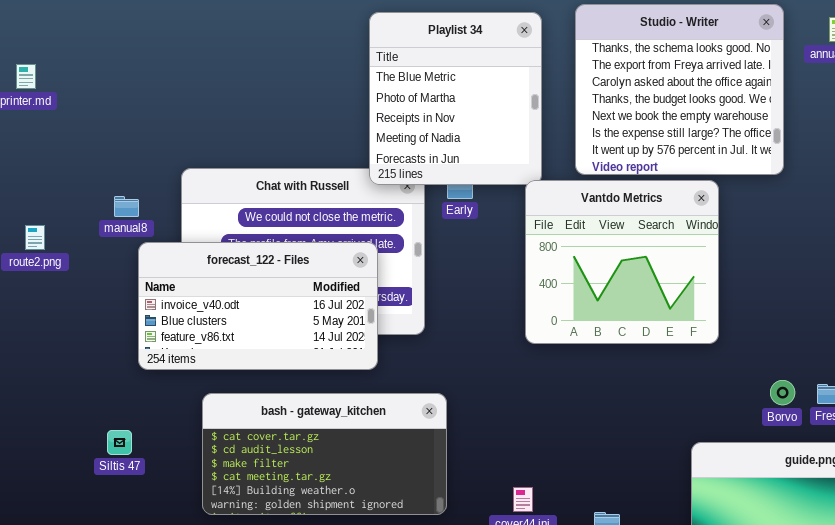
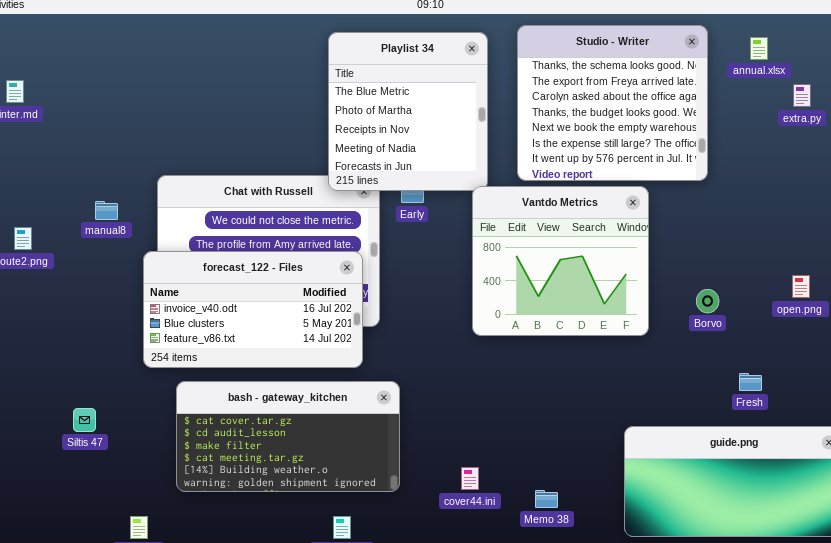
forecast_122 - Files: [138,242,378,370] -> [143,251,363,368], moved
Borvo: [770,380,795,405] -> [696,289,719,313], moved
Siltis 47: [107,430,132,455] -> [73,408,96,432], moved

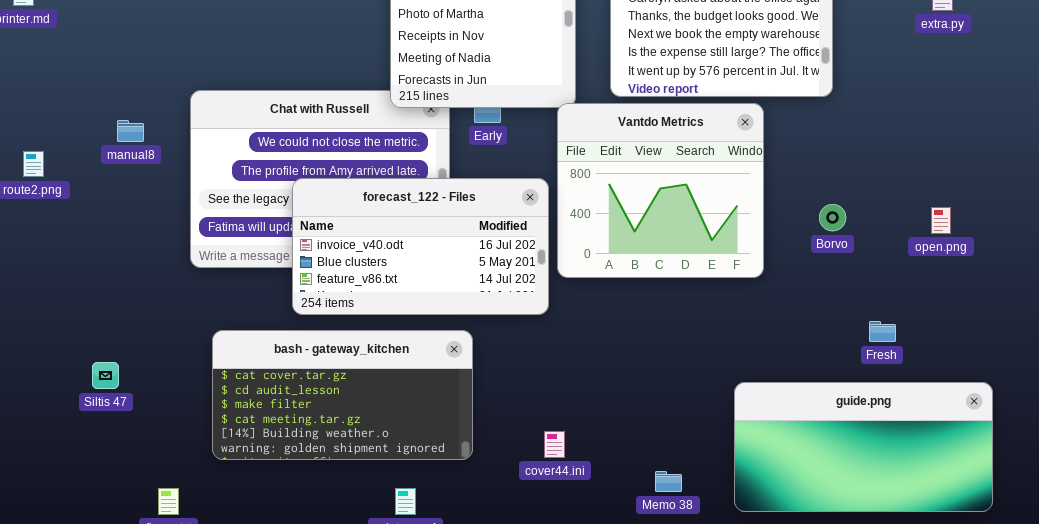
forecast_122 - Files: [143,251,363,368] -> [292,178,549,315], moved
Borvo: [696,289,719,313] -> [819,204,846,231], moved
Memo 38: [535,490,558,508] -> [655,471,682,492], moved

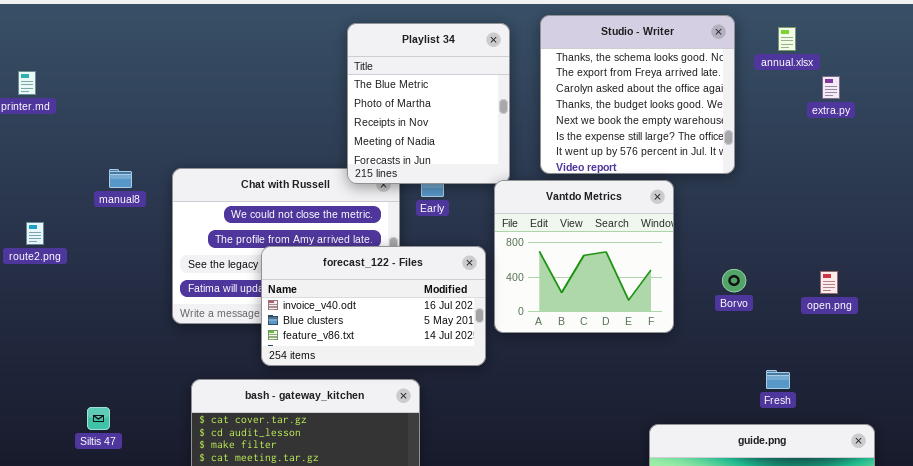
manual8: [117,120,144,142] -> [109,169,132,188], moved

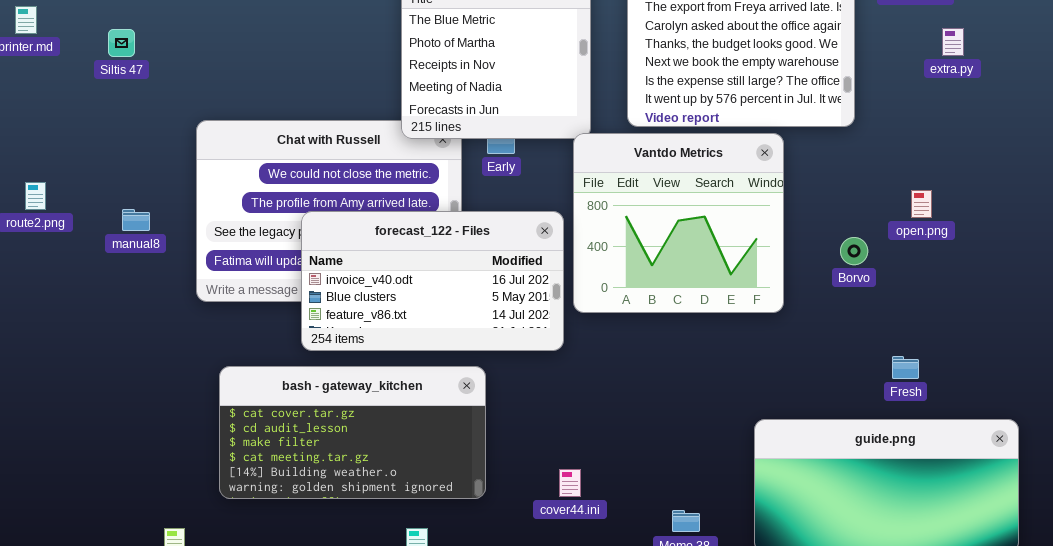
extra.py: [822,76,840,99] -> [942,28,964,56], moved
manual8: [109,169,132,188] -> [122,209,150,231], moved
open.png: [820,271,838,294] -> [911,190,932,218], moved
Siltis 47: [87,407,110,430] -> [108,29,135,57], moved

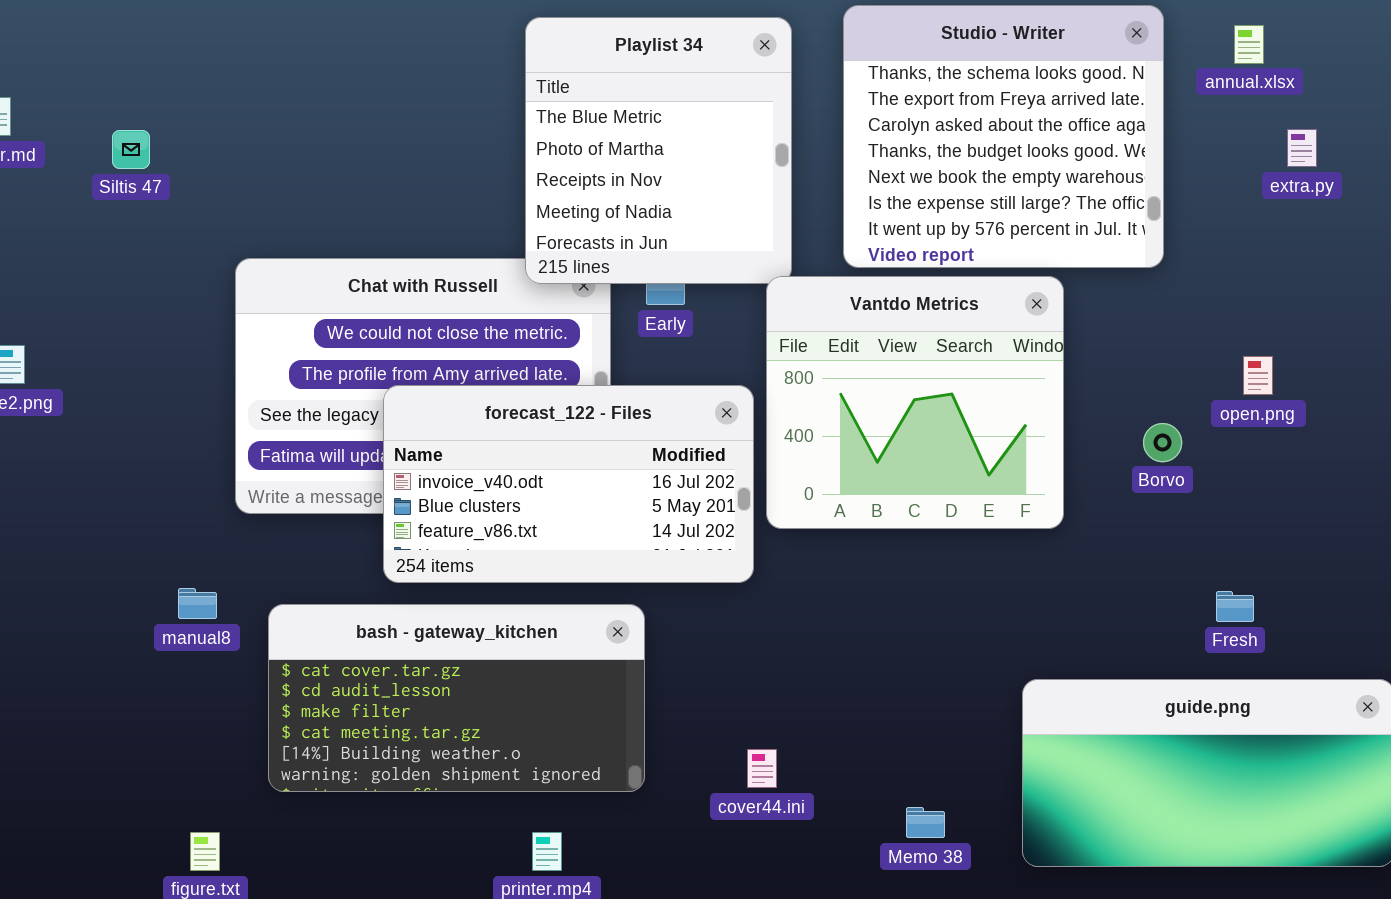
manual8: [122,209,150,231] -> [178,588,217,619], moved

